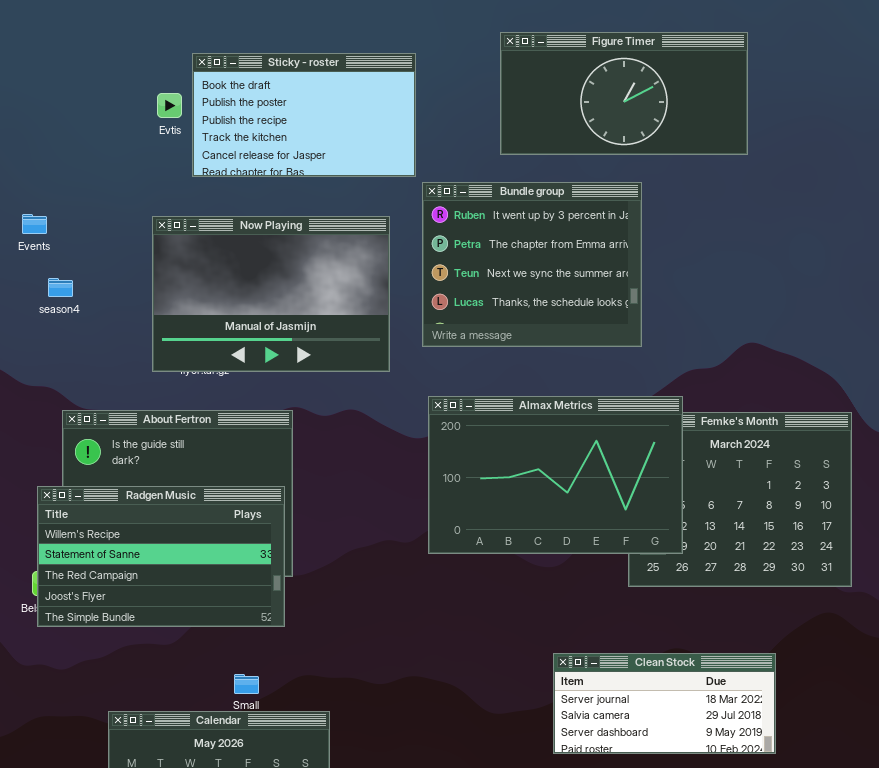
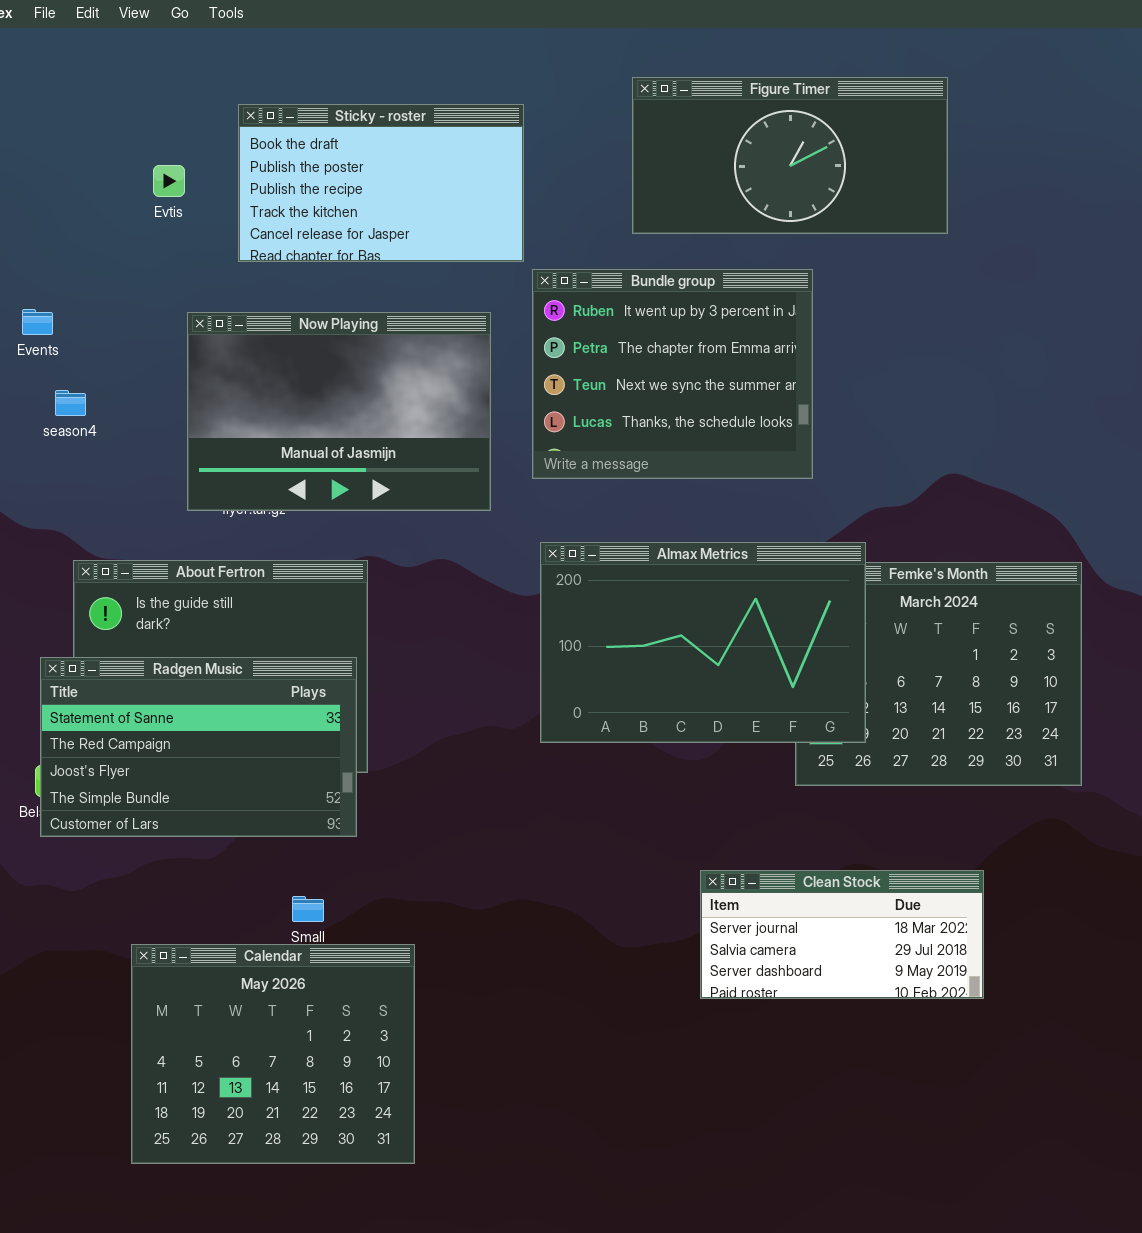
Evtis: [157,93,182,118] -> [153,165,185,197], moved
Radgen Music: [37,486,285,627] -> [40,657,357,837], scrolled down 1 row

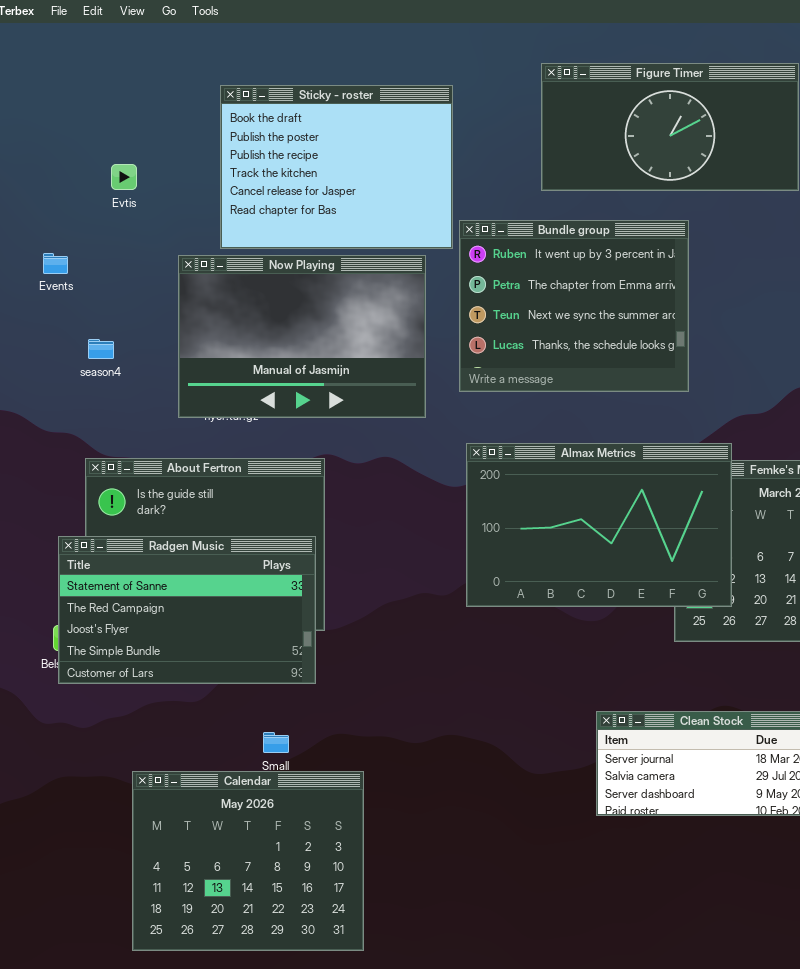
Sticky - roster: [238,104,524,262] -> [220,85,453,249], resized
Evtis: [153,165,185,197] -> [111,164,137,190], moved
season4: [55,390,86,416] -> [88,339,114,359], moved

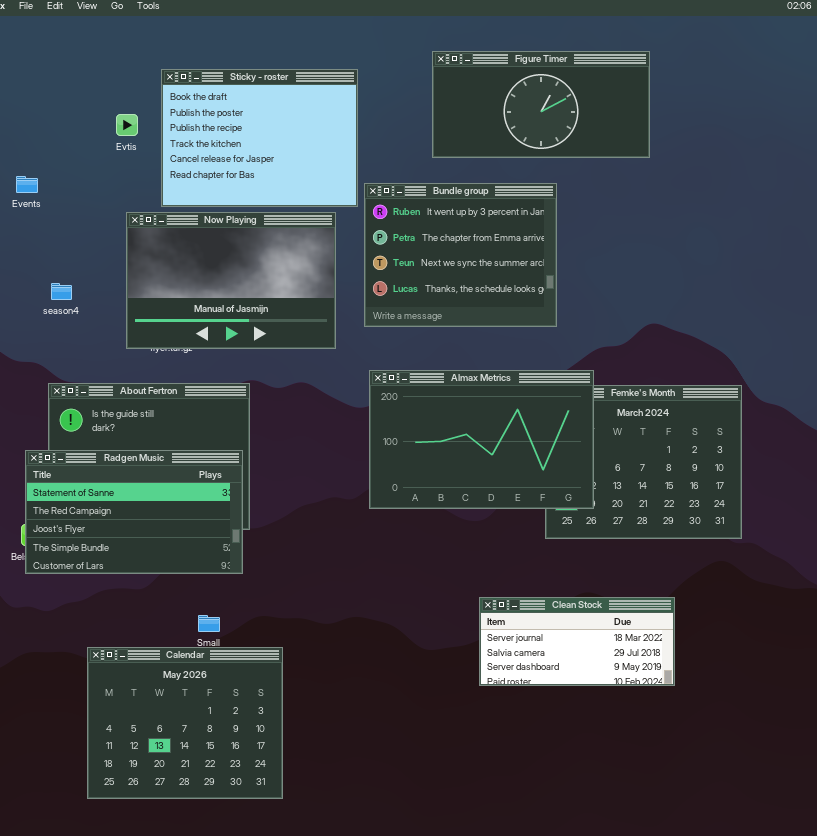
Evtis: [111,164,137,190] -> [116,114,138,136], moved
Events: [43,253,68,274] -> [16,176,38,193], moved

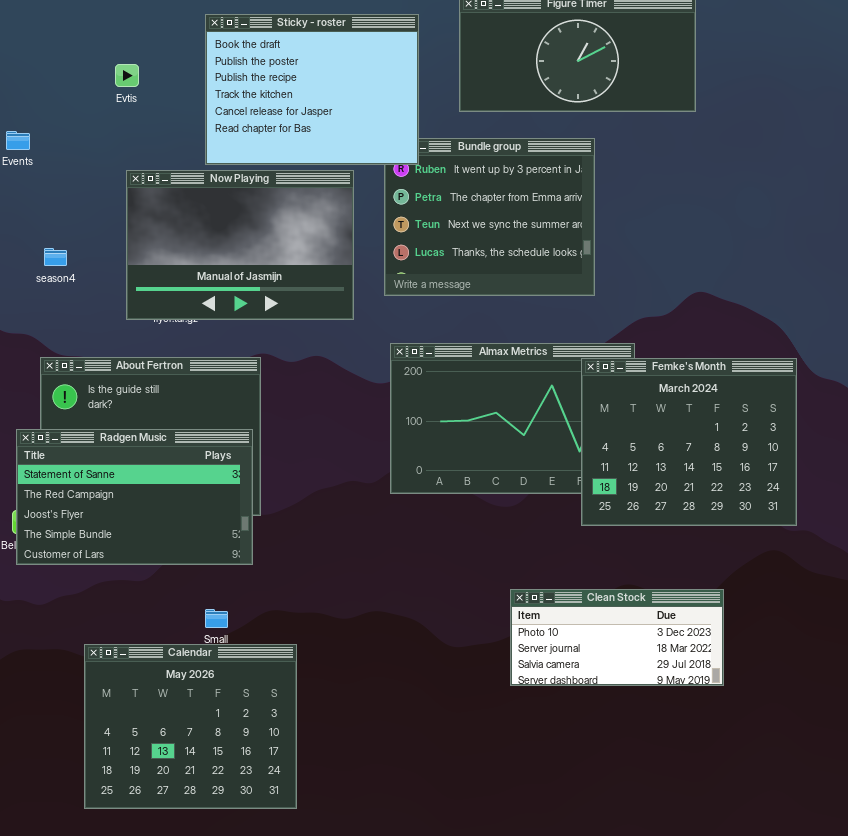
Sticky - roster: [161,69,358,207] -> [205,14,419,165], moved
Femke's Month: [545,385,742,539] -> [581,358,797,526], raised
Clean Stock: [479,597,675,686] -> [510,589,724,686], scrolled up 1 row

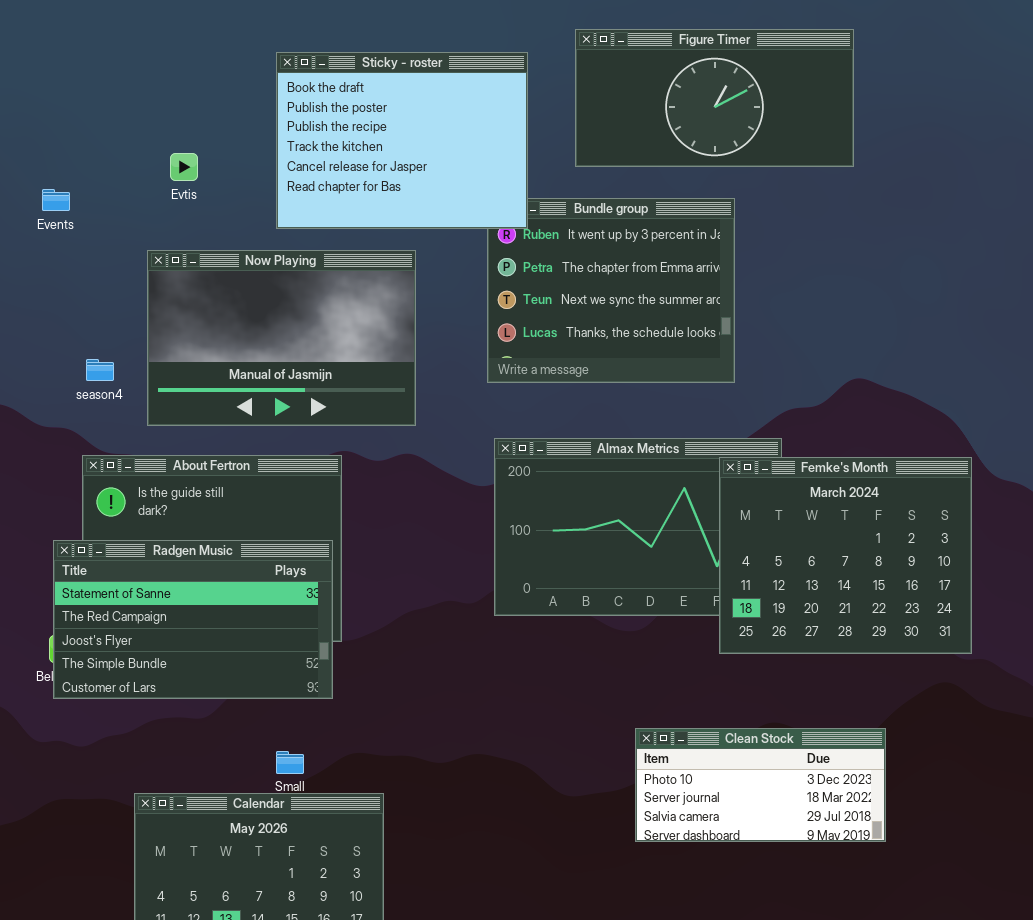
Evtis: [115,64,139,87] -> [170,153,198,181], moved
Now Playing: [126,170,354,320] -> [147,250,416,426], moved
season4: [44,248,67,266] -> [86,359,114,381], moved

